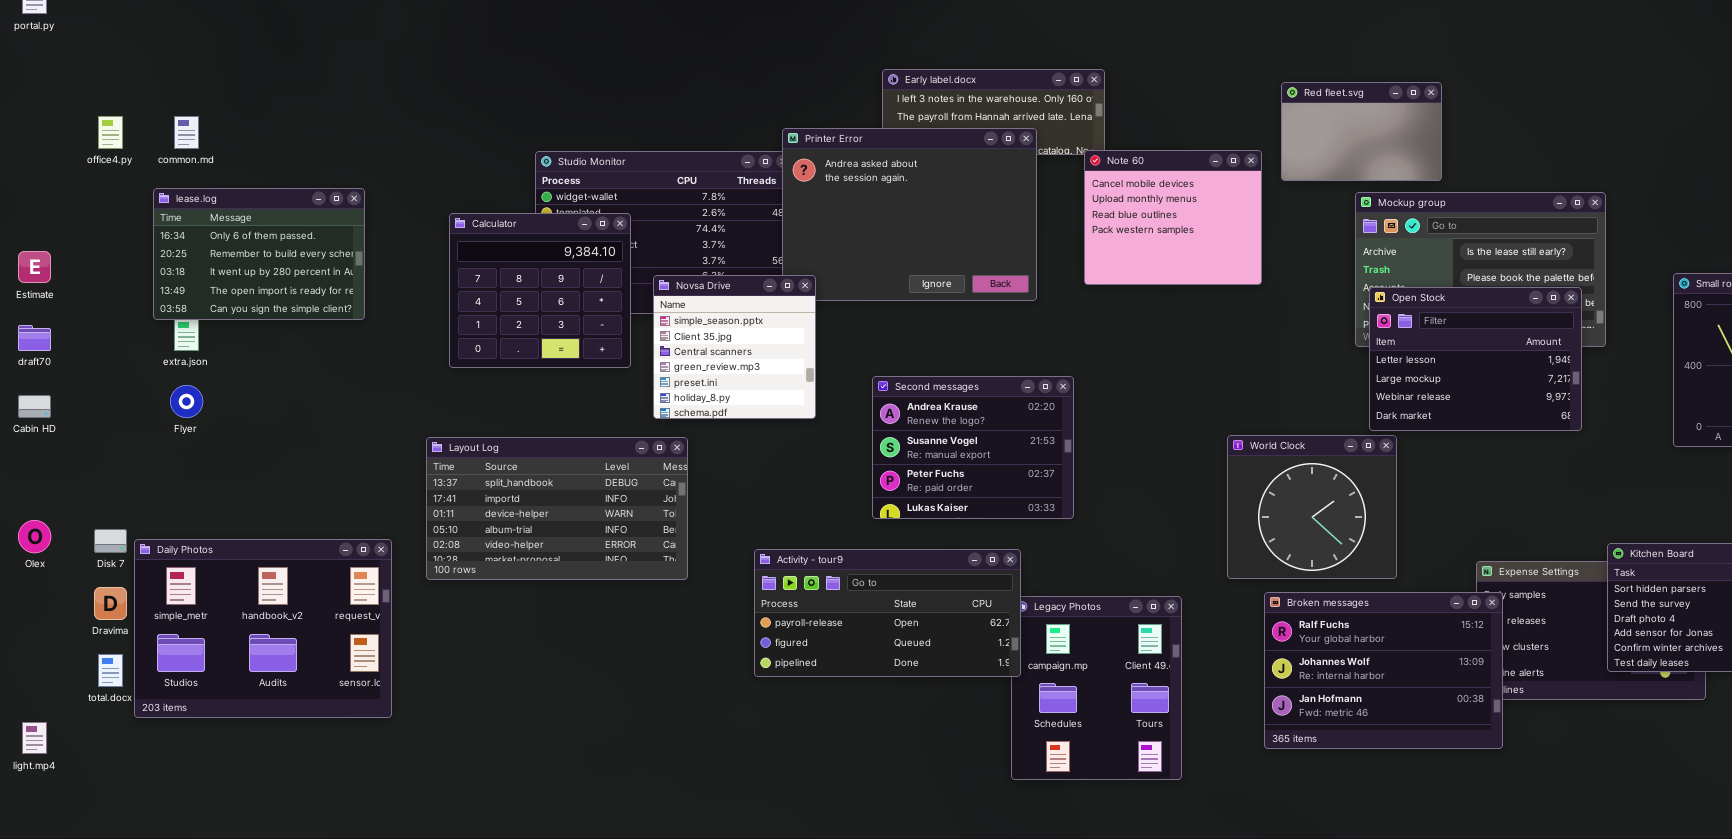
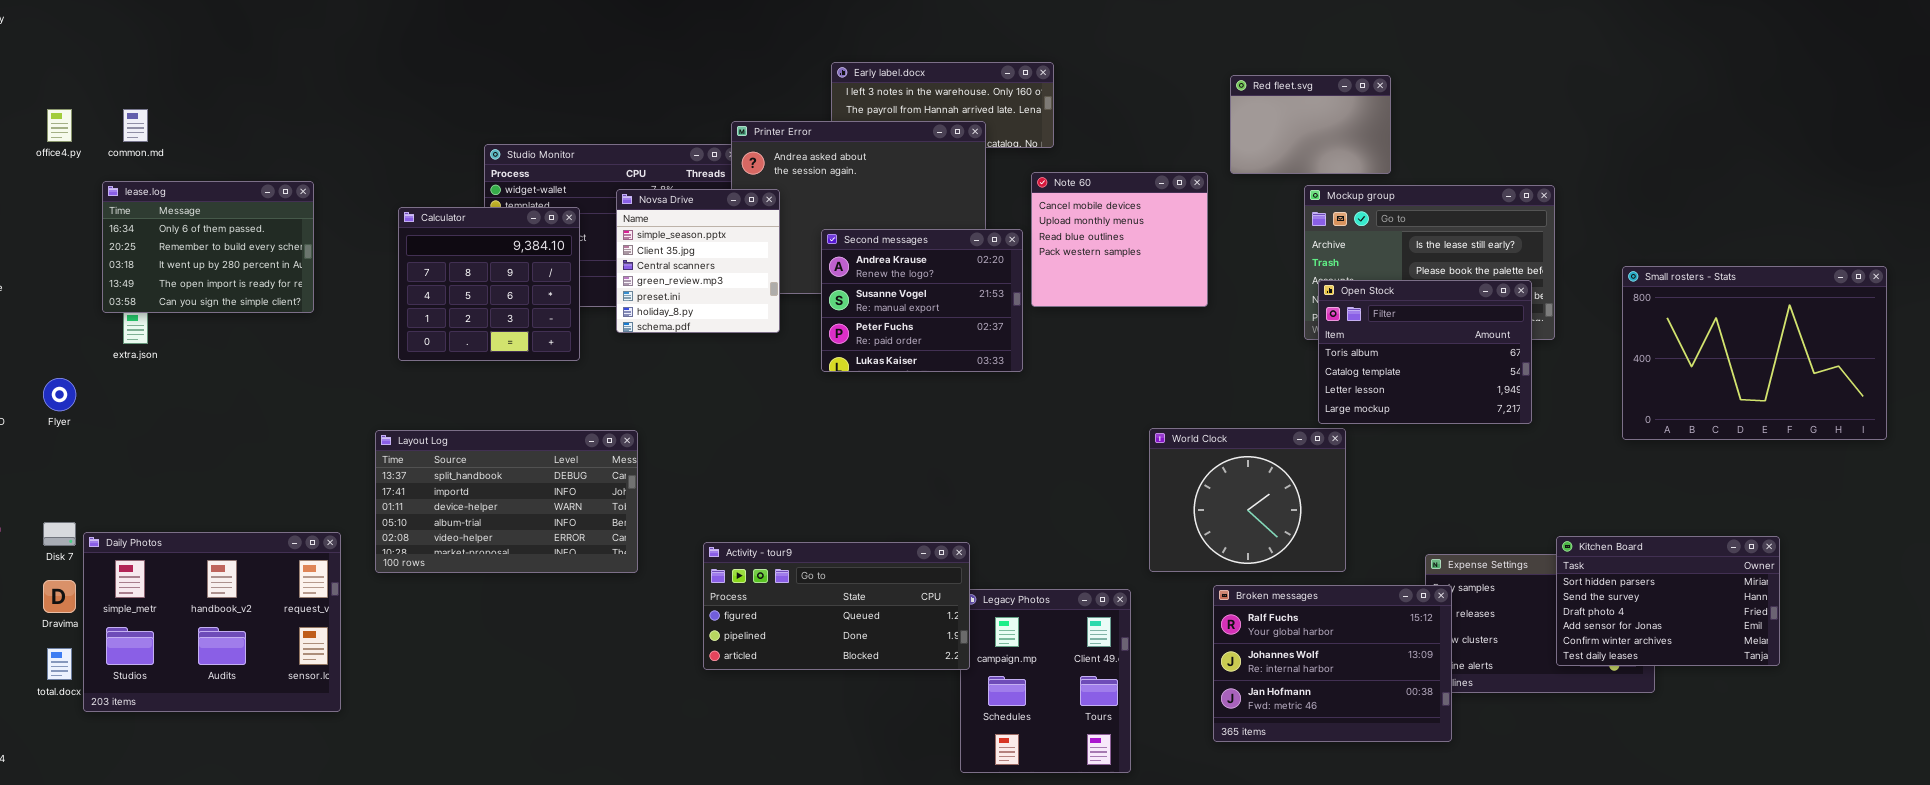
Note 60: [1084,150,1262,285] -> [1031,172,1208,307], moved
Novsa Drive: [653,275,816,419] -> [616,189,780,333], moved
Open Stock: [1369,287,1582,431] -> [1318,280,1532,424], scrolled up 2 rows
Second messages: [872,376,1074,519] -> [821,229,1023,372], moved
Flyer: [170,385,203,418] -> [43,378,76,411], moved
World Clock: [1227,435,1397,579] -> [1149,428,1346,572], resized
Activity - tour9: [754,549,1021,677] -> [703,542,970,670], scrolled down 1 row

